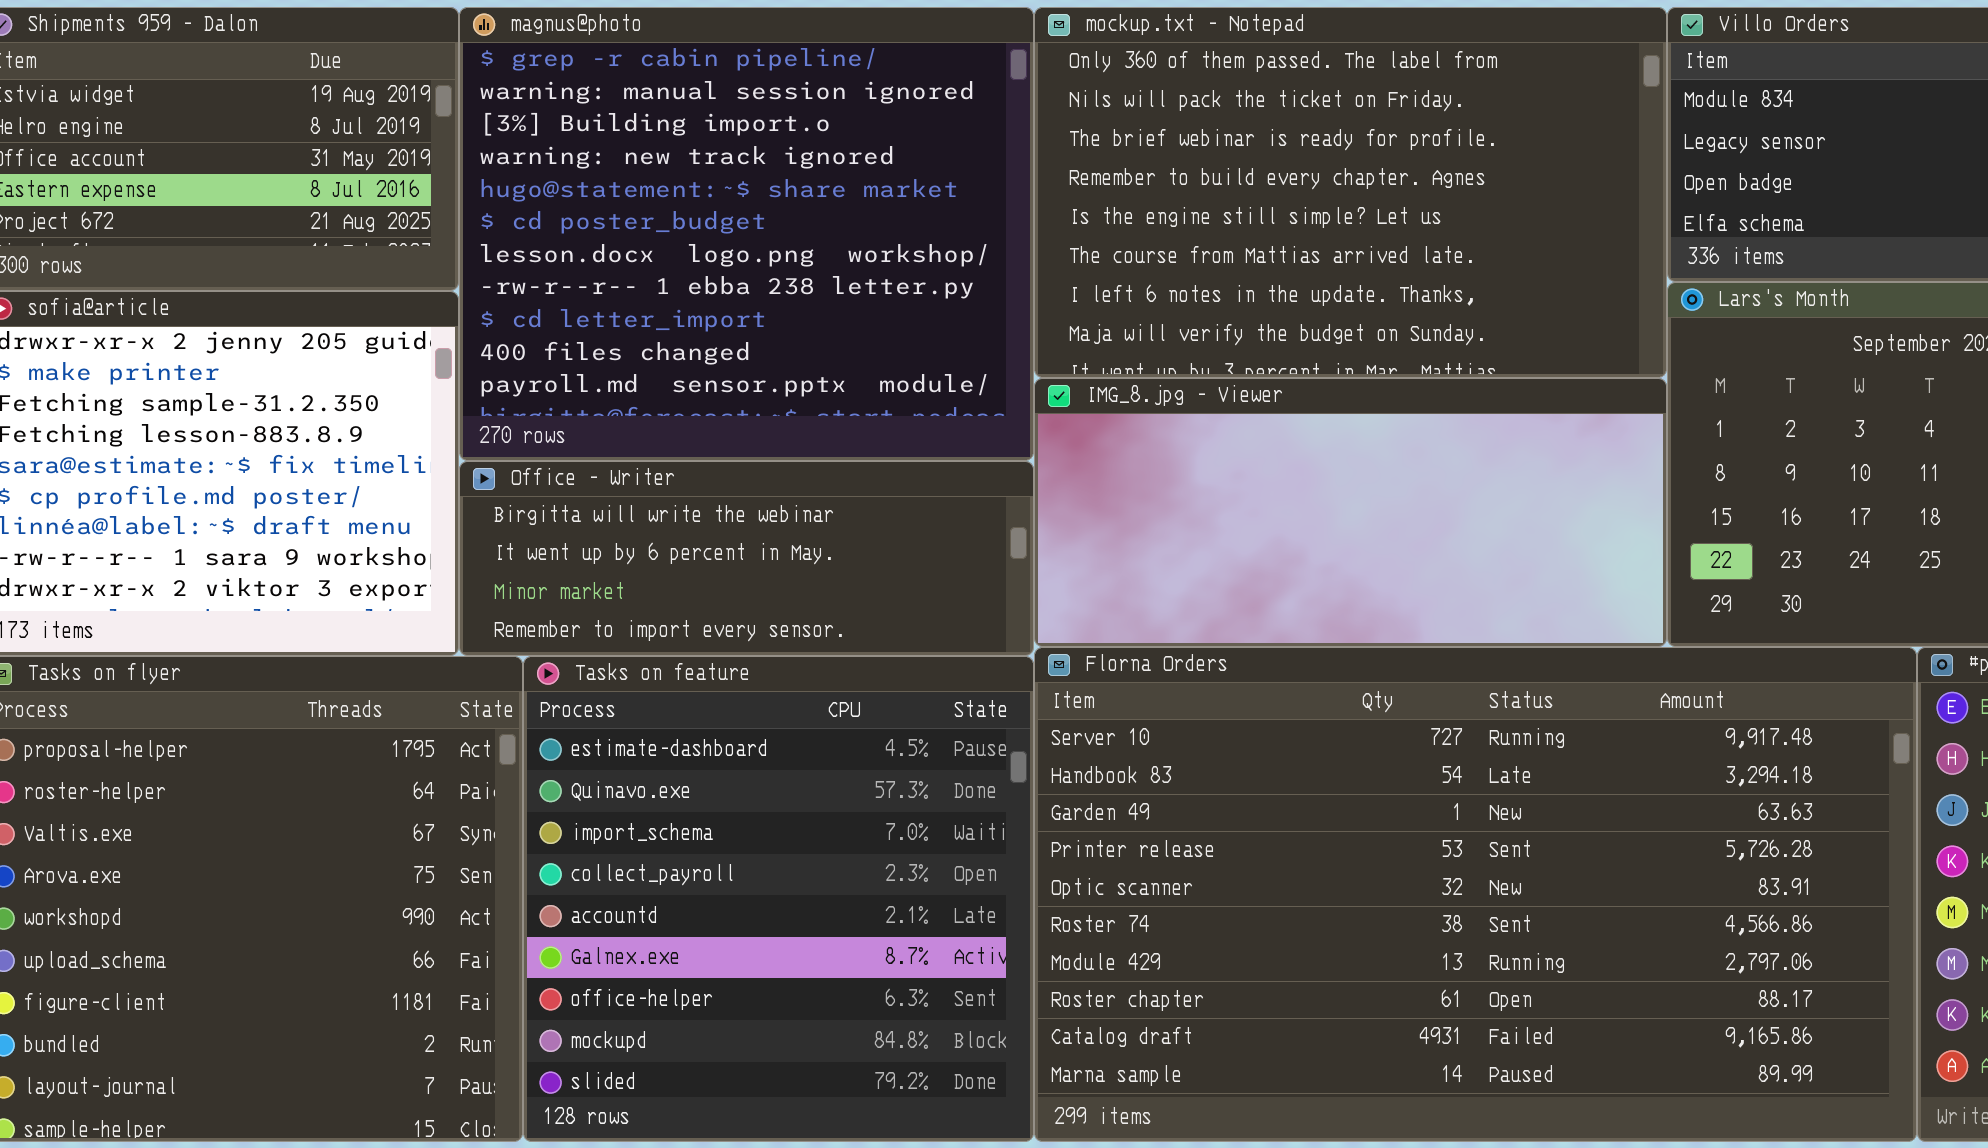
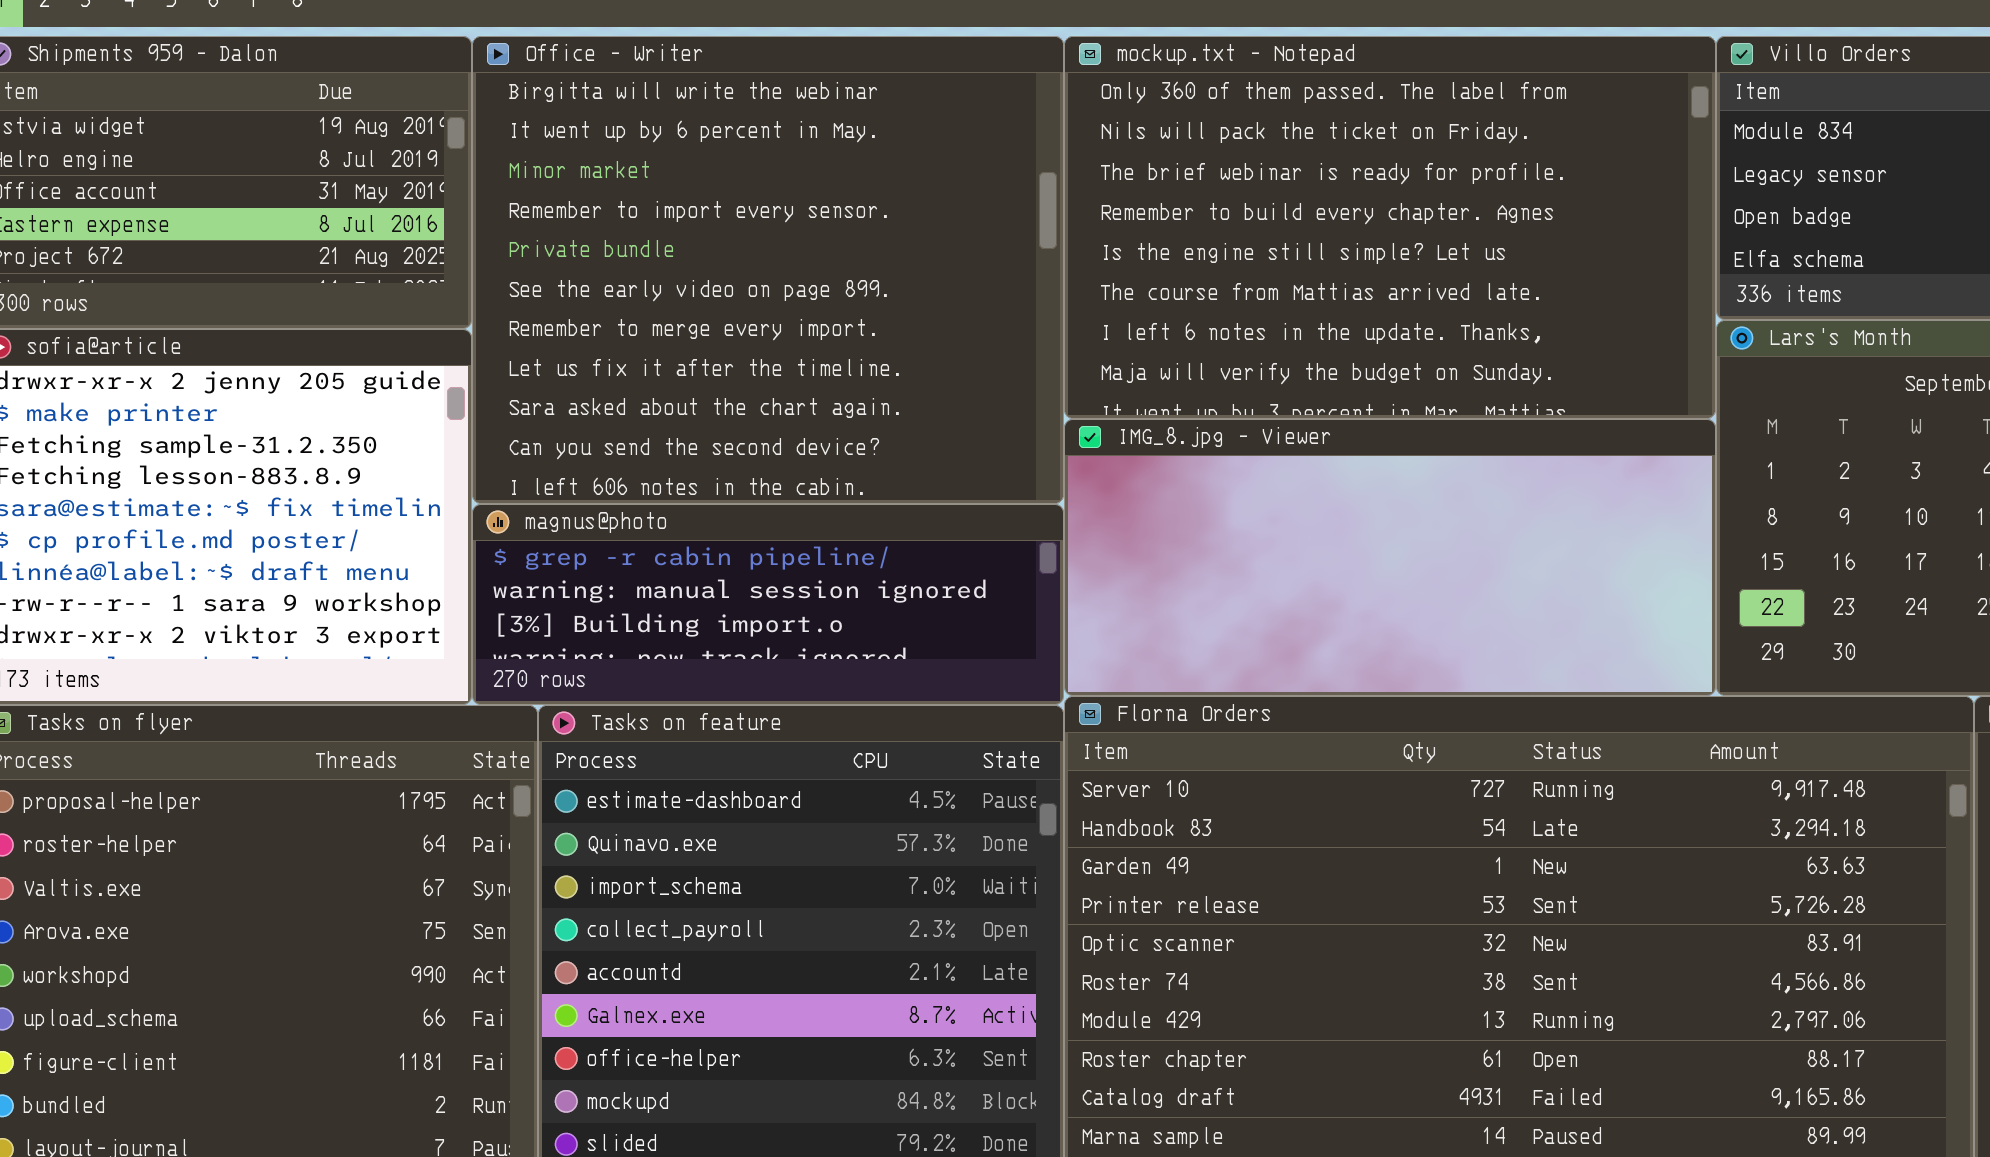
magnus@photo: [459,7,1034,461] -> [472,504,1064,705], moved, resized
Office - Writer: [459,461,1034,656] -> [472,36,1064,504], moved, resized

